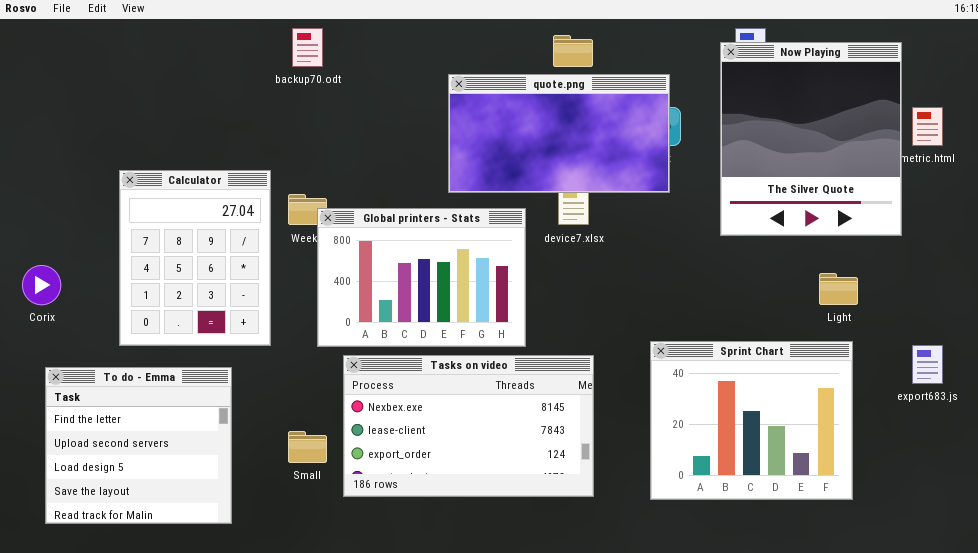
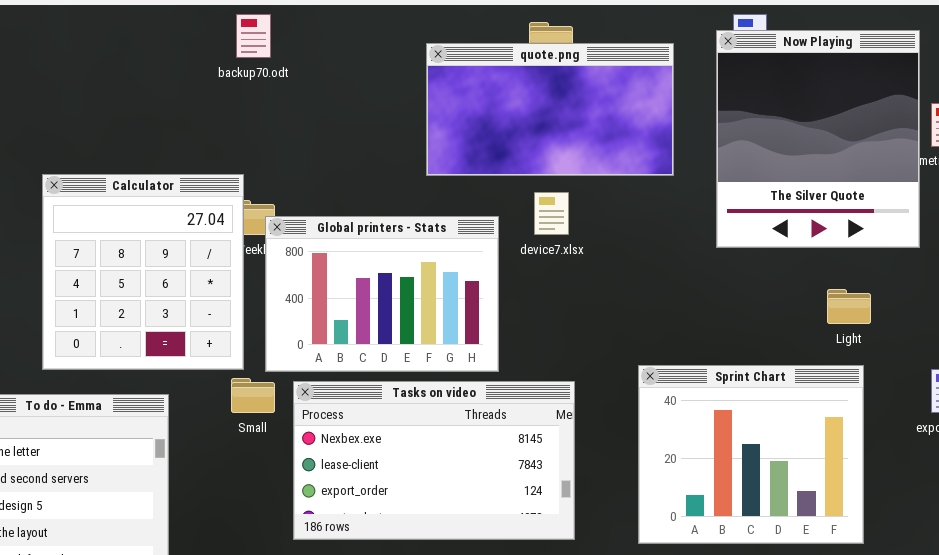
quote.png: [448,74,670,193] -> [426,43,674,176], moved
Calculator: [119,170,271,346] -> [42,174,244,370], resized
Small: [288,431,327,463] -> [231,378,275,413], moved

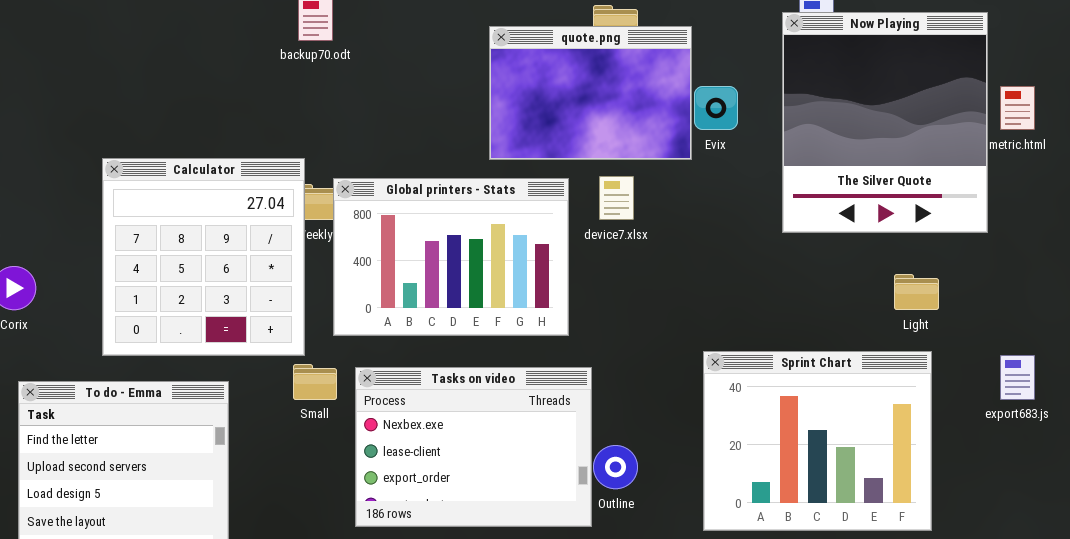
quote.png: [426,43,674,176] -> [489,26,692,160], resized
Global printers - Stats: [265,216,499,372] -> [333,178,569,336], moved
Tasks on video: [293,381,575,540] -> [355,367,592,527], resized

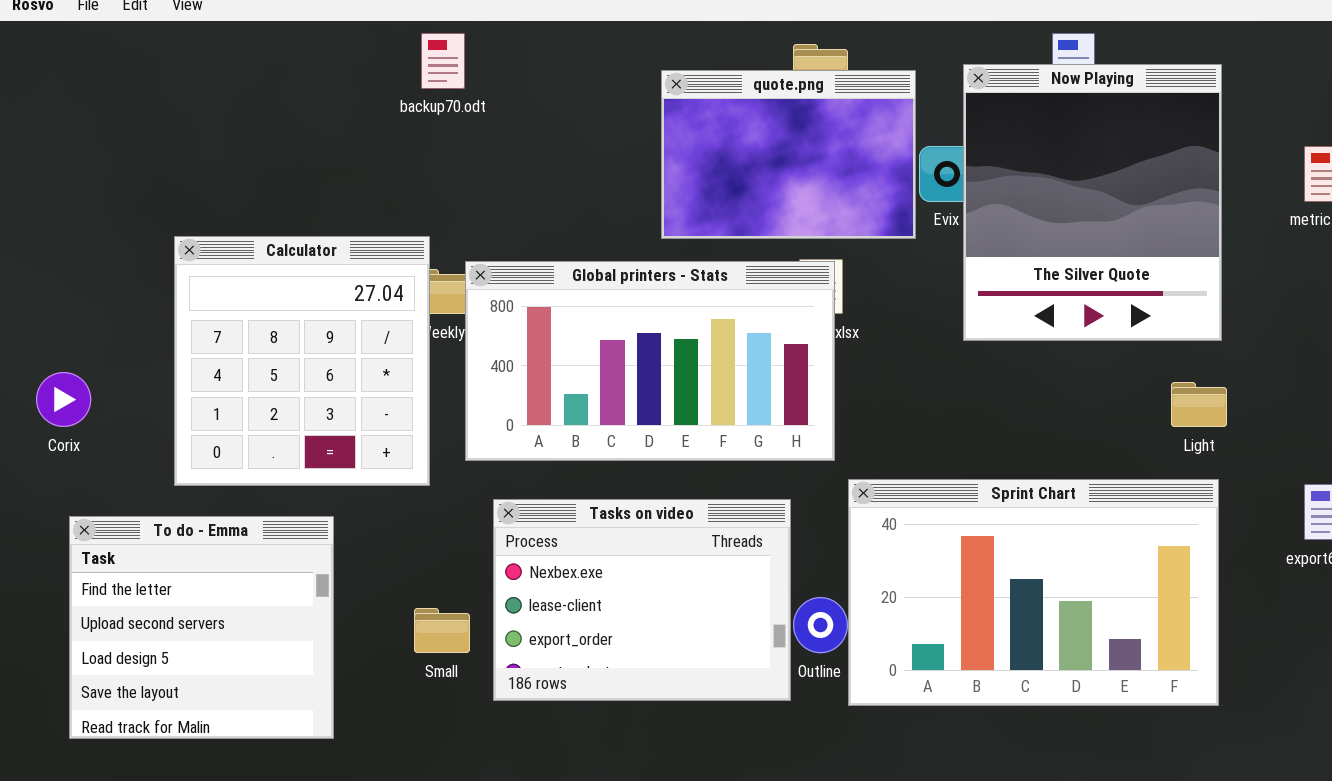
Now Playing: [782,12,988,233] -> [963,64,1222,341], moved
Global printers - Stats: [333,178,569,336] -> [465,261,835,461], resized
Sprint Chart: [703,351,932,531] -> [848,479,1219,706], resized
Small: [293,364,337,400] -> [414,608,470,653], moved

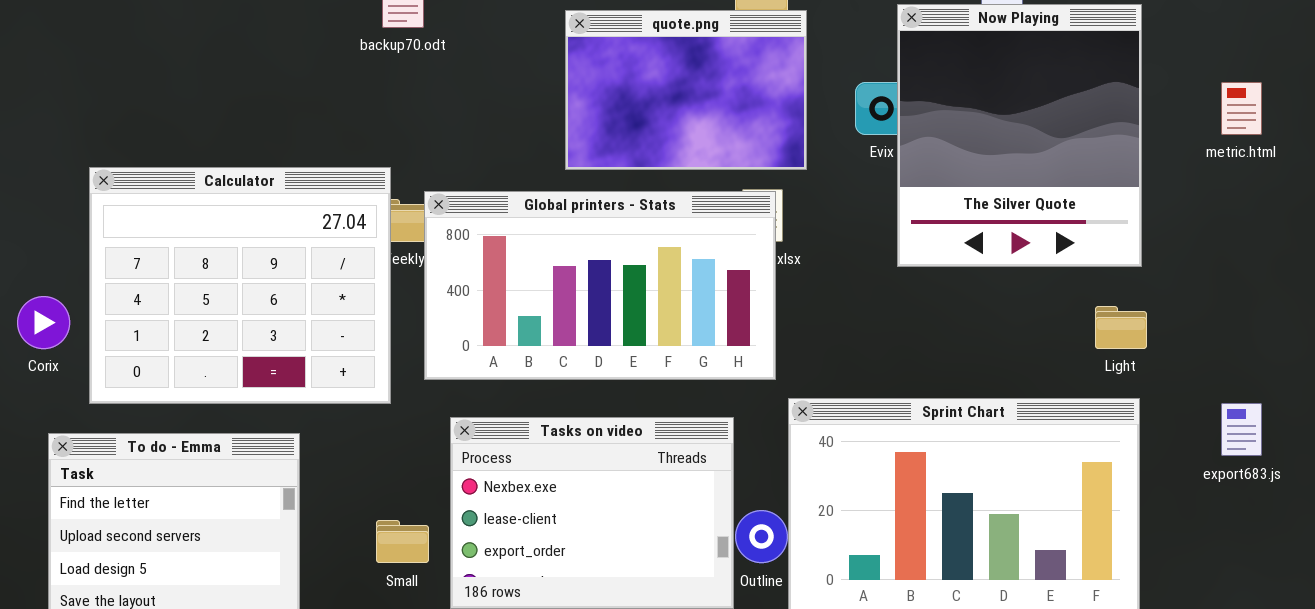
quote.png: [661,70,916,239] -> [565,10,807,170], moved
Calculator: [174,236,430,486] -> [89,167,391,404], resized

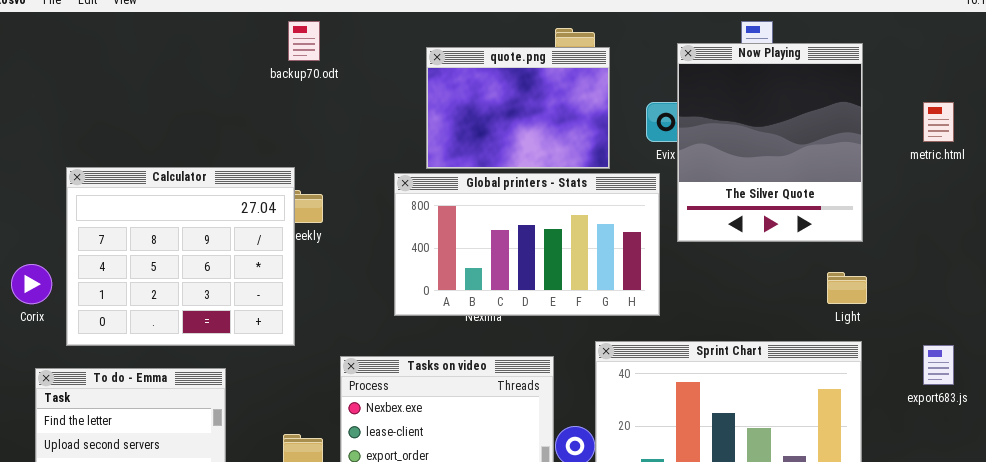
Global printers - Stats: [424,191,776,380] -> [394,173,660,316], moved

